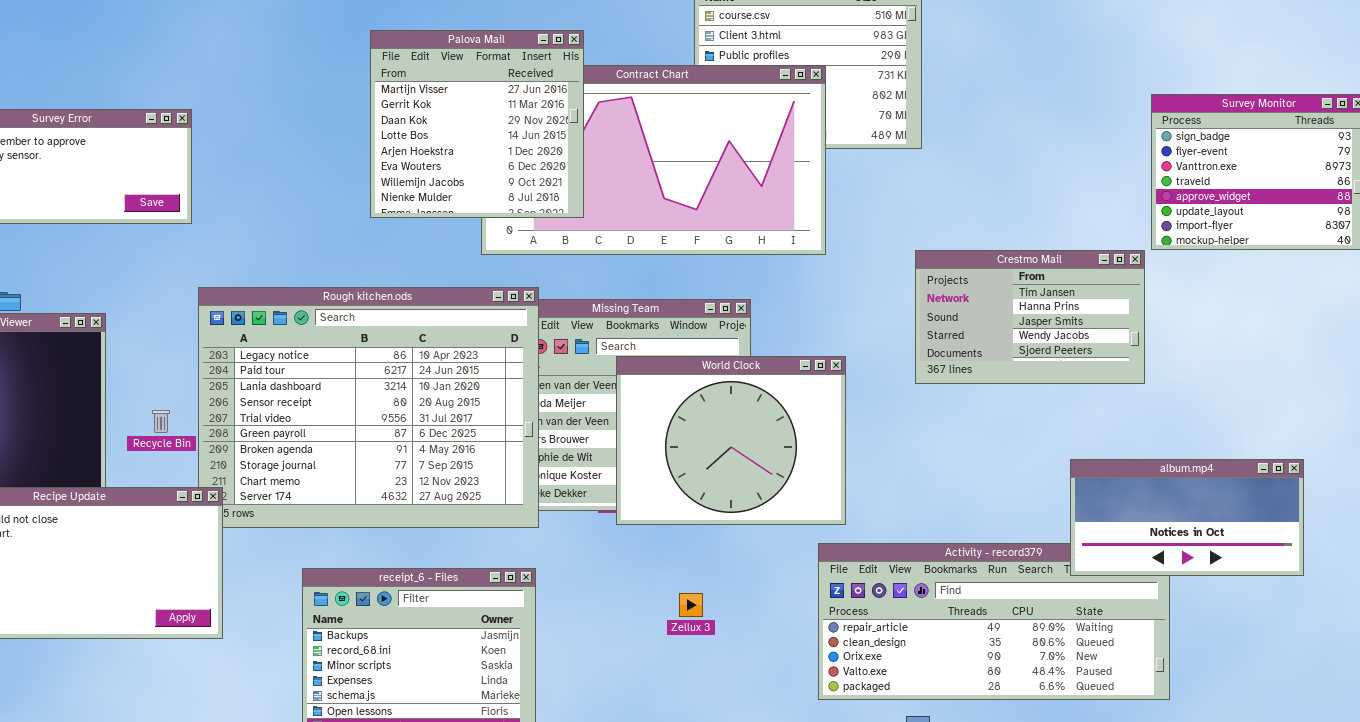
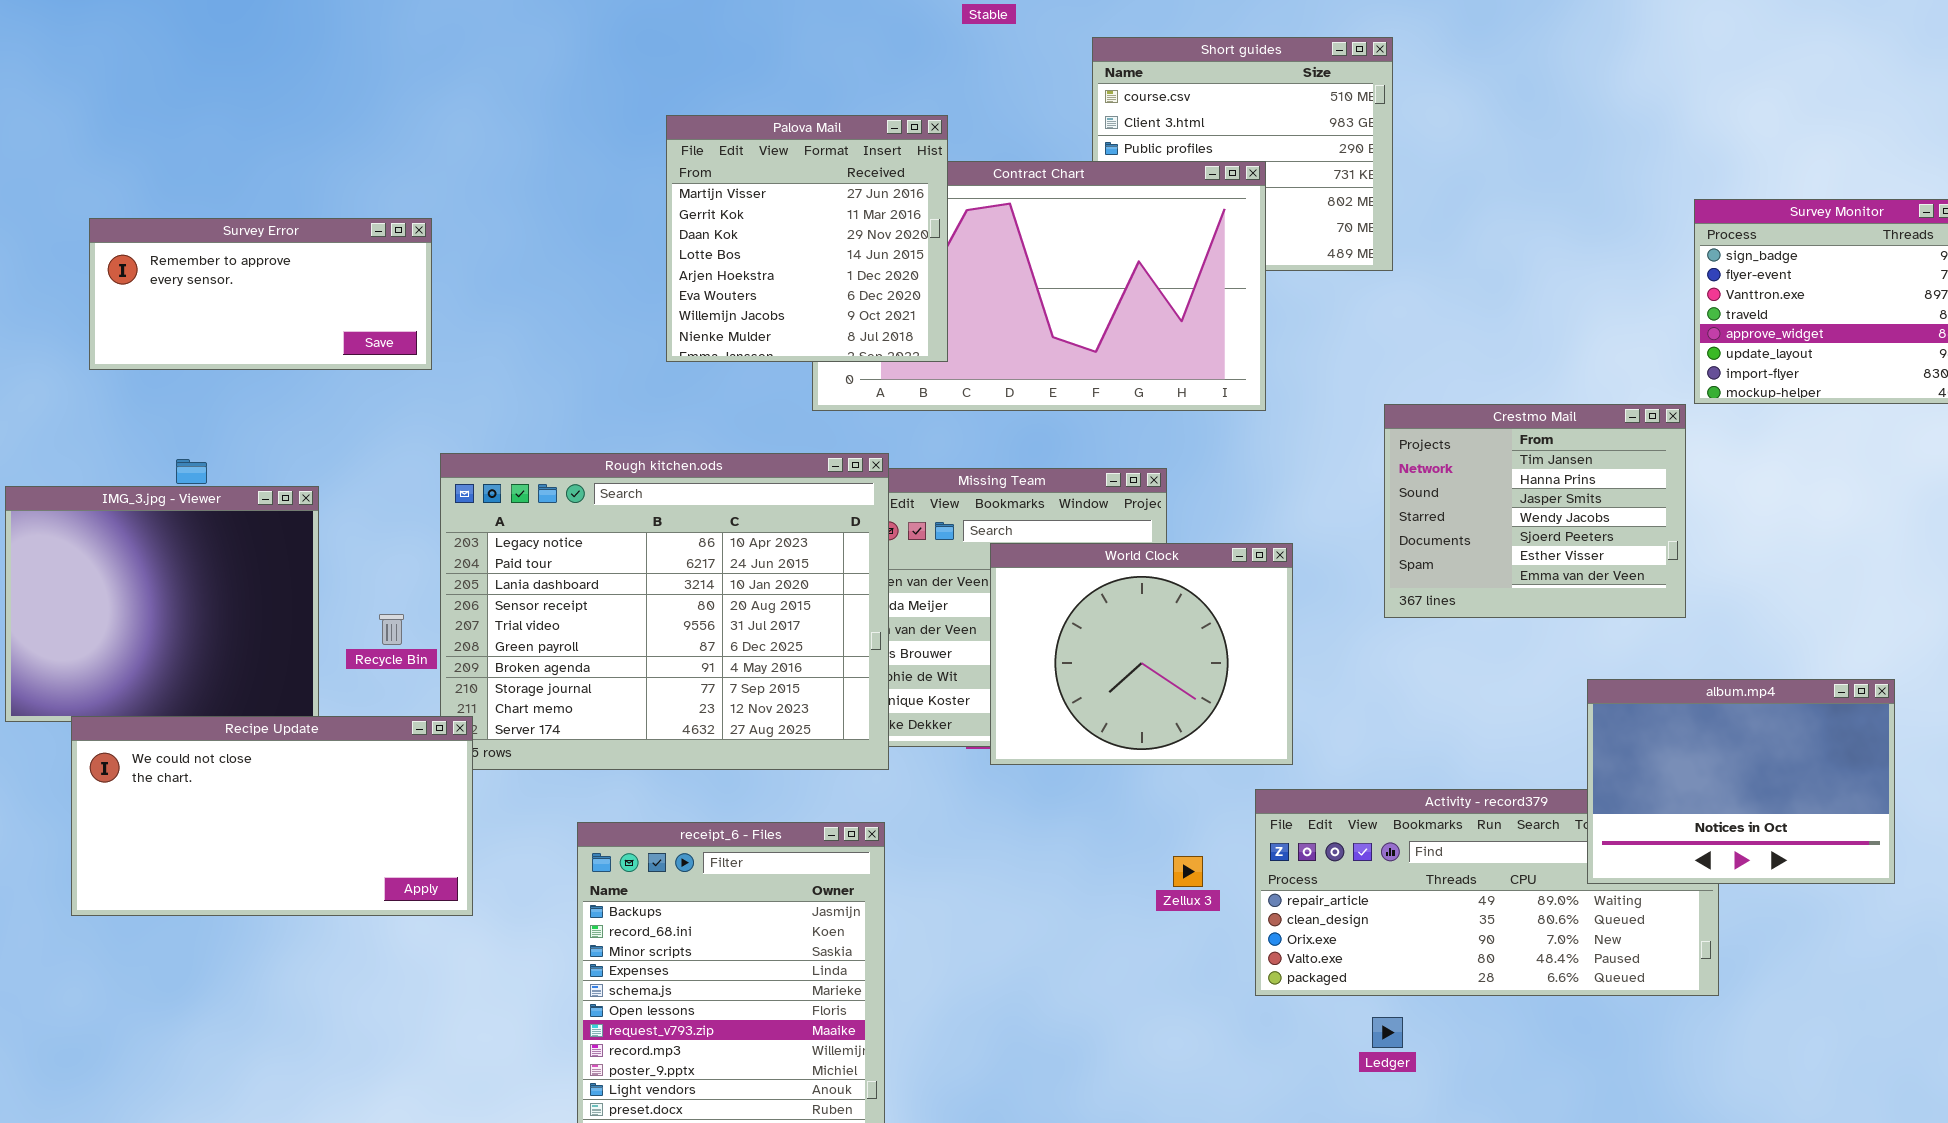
Crestmo Mail: [915,250,1145,384] -> [1384,404,1686,618], resized
album.mp4: [1070,459,1304,576] -> [1587,679,1895,884], resized
Zellux 3: [679,593,703,617] -> [1173,856,1203,887], moved

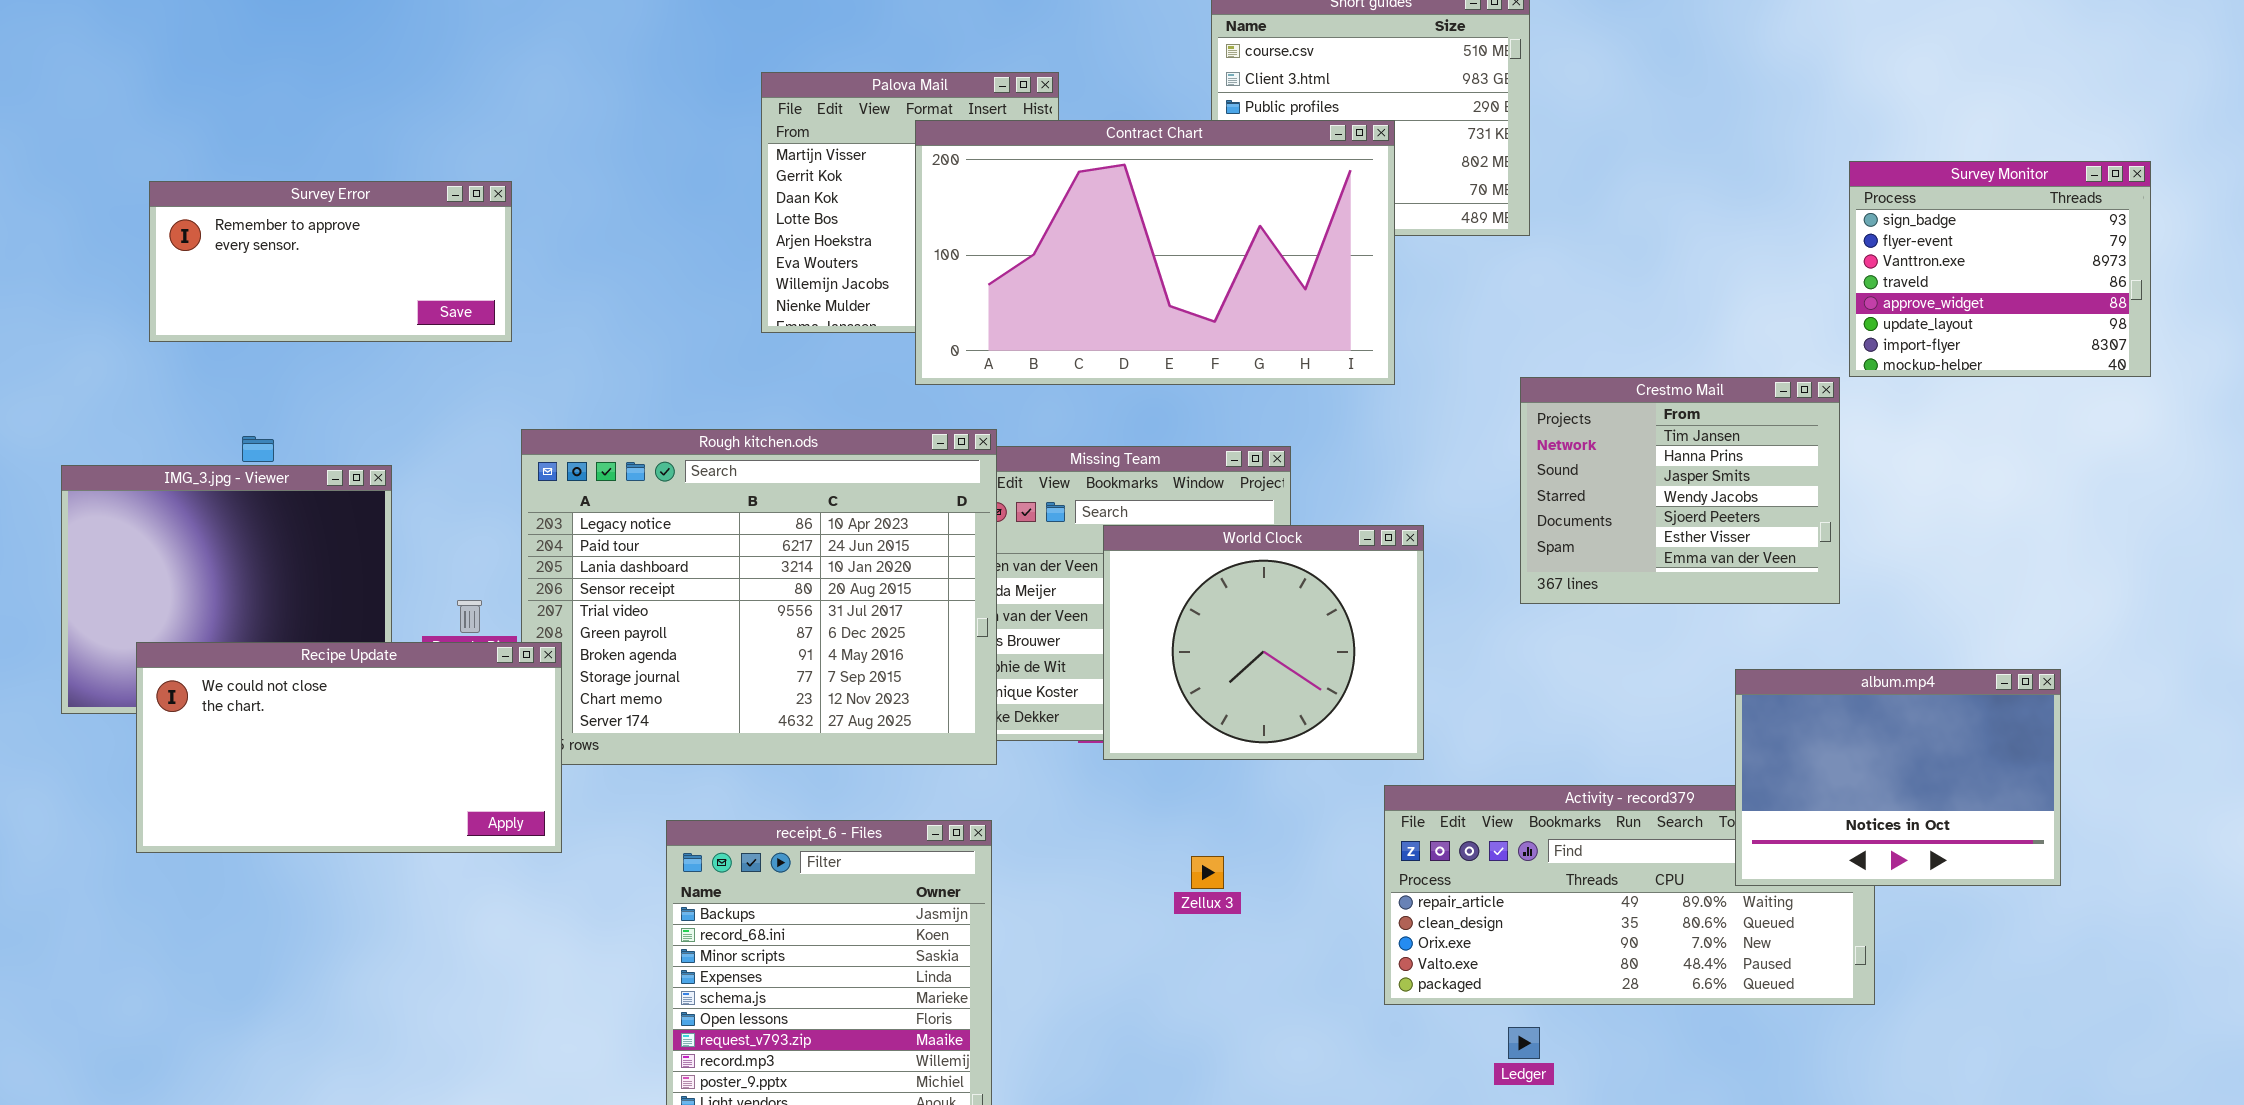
Contract Chart: [812,161,1266,411] -> [915,120,1395,385], raised
Recipe Update: [71,716,473,916] -> [136,642,562,853], moved
Zellux 3: [1173,856,1203,887] -> [1191,856,1224,889], moved

